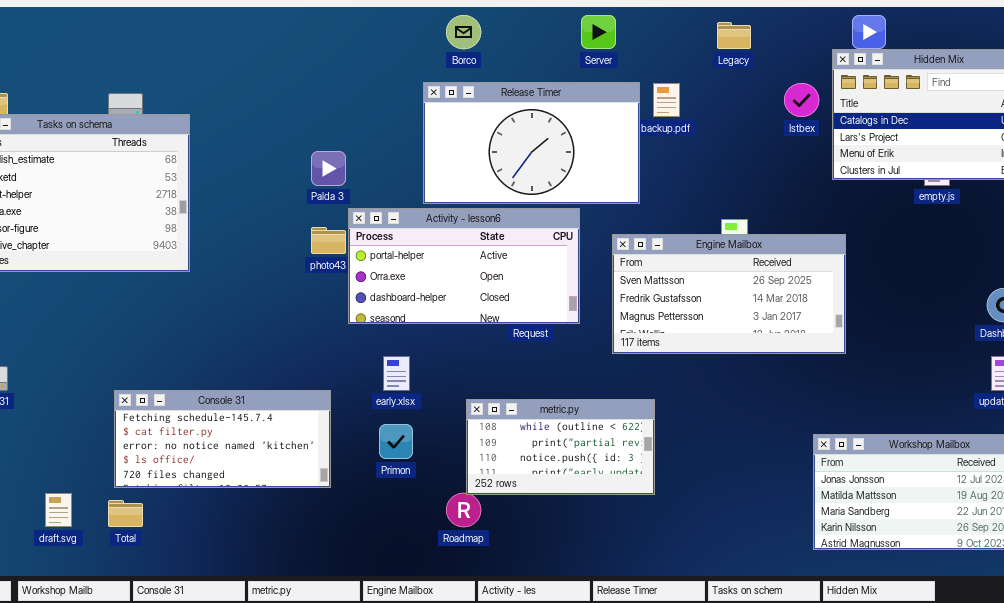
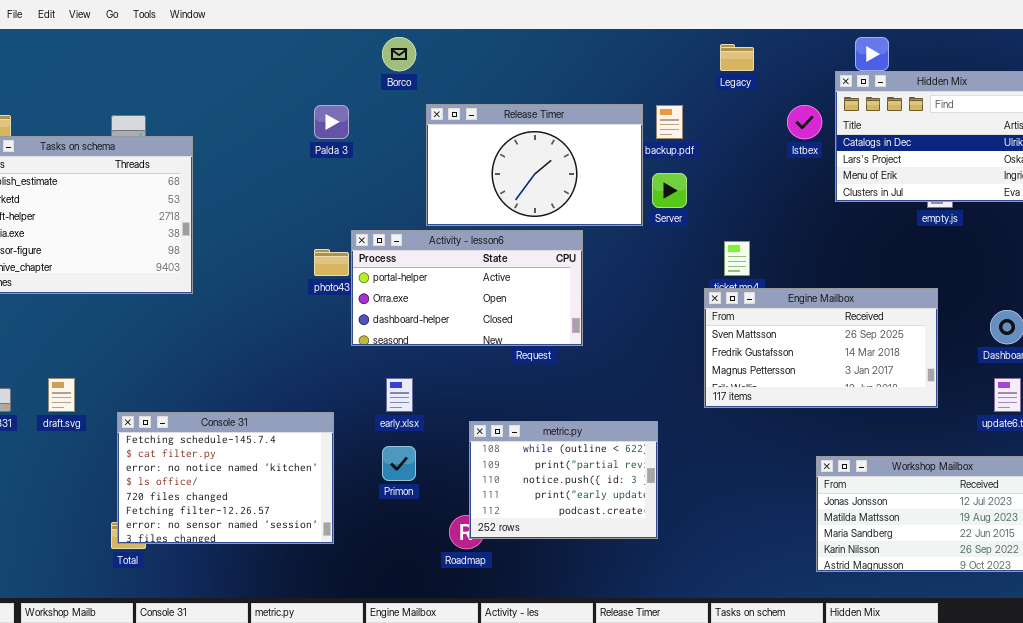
Borco: [446,15,481,49] -> [382,37,416,71], moved
Server: [581,15,616,49] -> [652,173,687,208], moved
Palda 3: [311,151,346,186] -> [314,105,349,139], moved
Engine Mailbox: [612,234,846,354] -> [704,288,938,408], moved
Console 31: [114,390,331,488] -> [117,412,334,544], resized
metric.py: [466,399,655,495] -> [469,421,658,539], resized
draft.svg: [45,493,72,527] -> [48,378,75,412], moved

